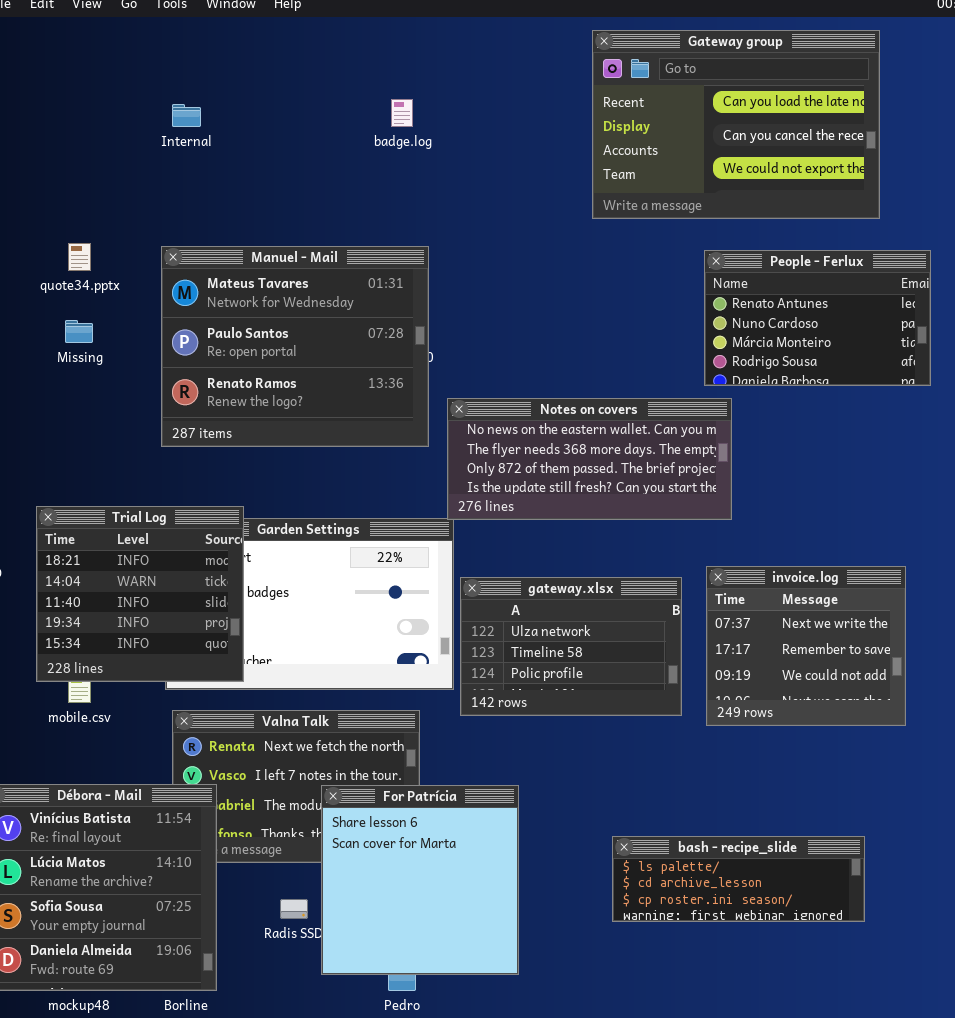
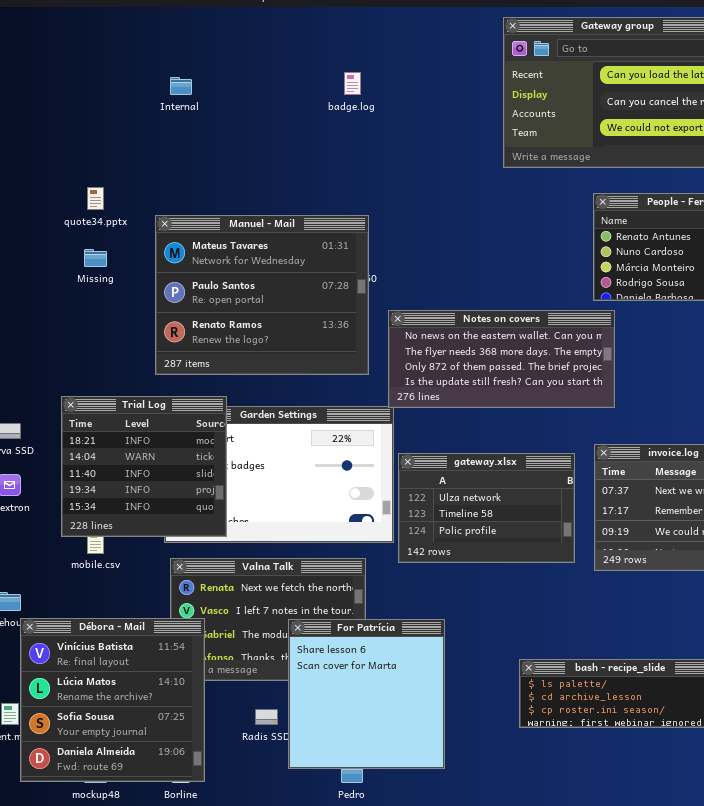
Manuel - Mail: [161,246,429,447] -> [155,215,369,375], moved

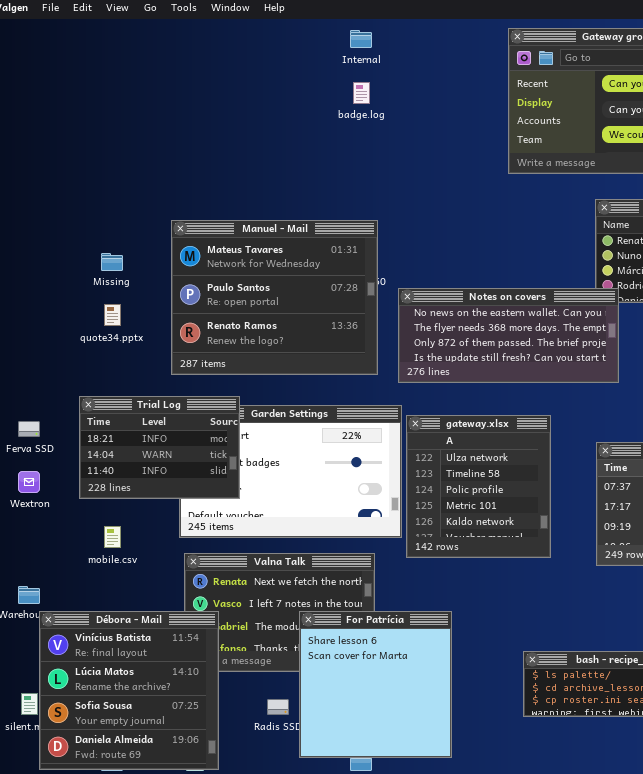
Internal: [170,77,192,95] -> [350,30,372,48], moved
quote34.pptx: [87,187,104,210] -> [104,304,121,326], moved
Notes on covers: [388,310,615,408] -> [398,288,619,383], moved
Trial Log: [61,396,227,537] -> [79,396,240,499], resized
gateway.xlsx: [398,453,575,563] -> [406,415,551,558], resized

